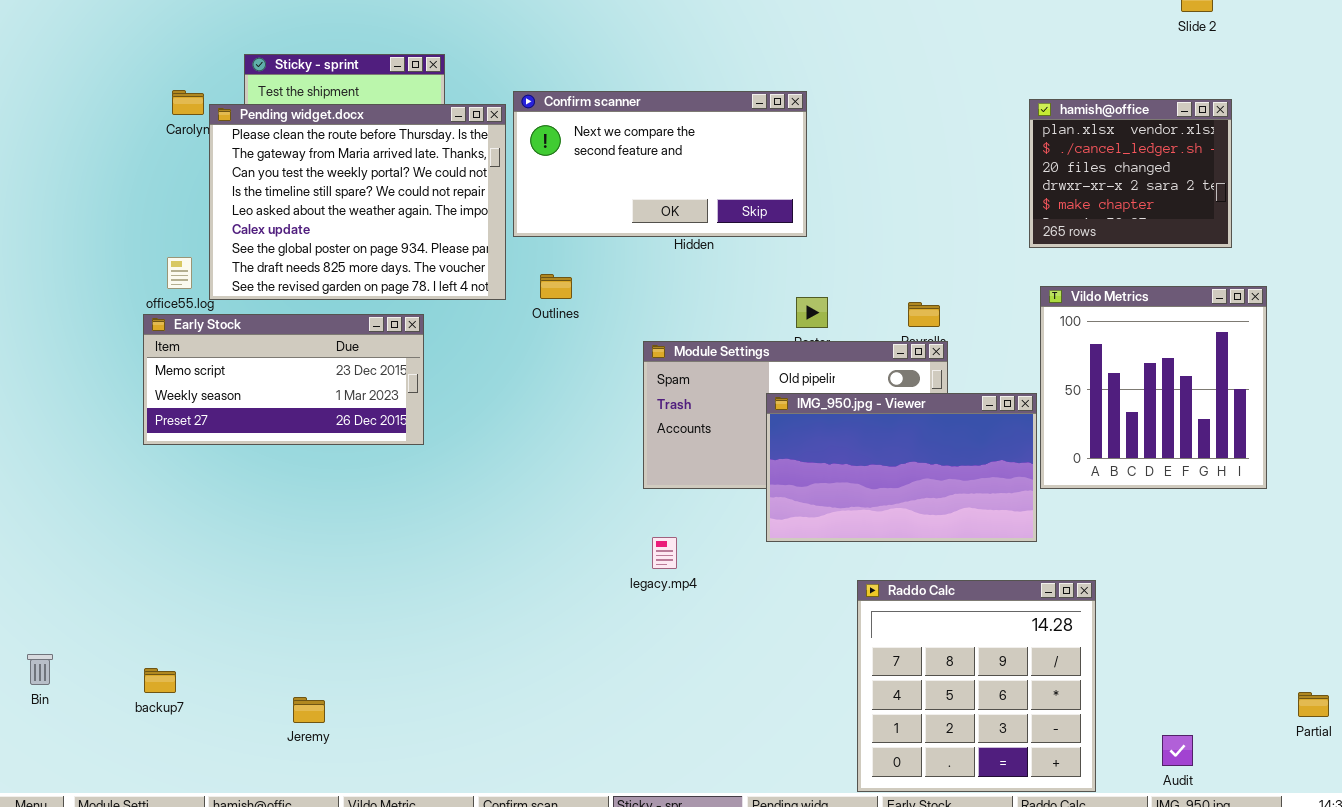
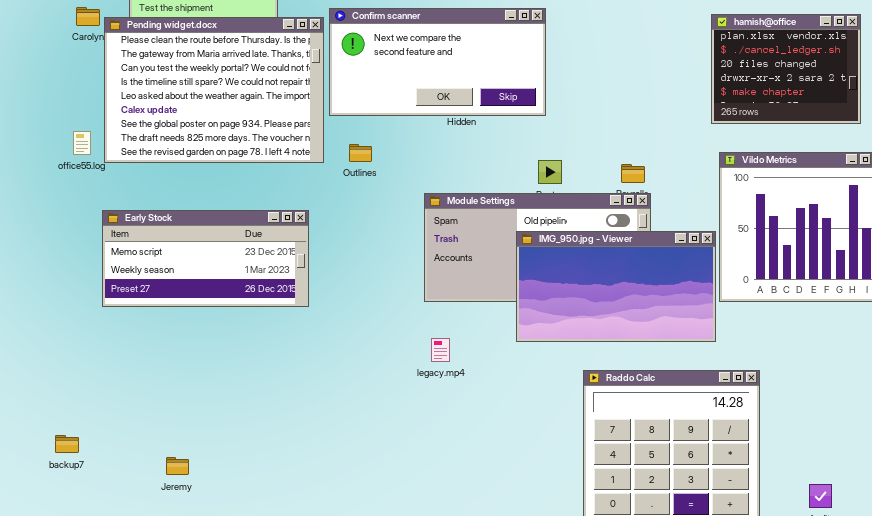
Early Stock: [143,314,424,445] -> [102,210,309,307], moved

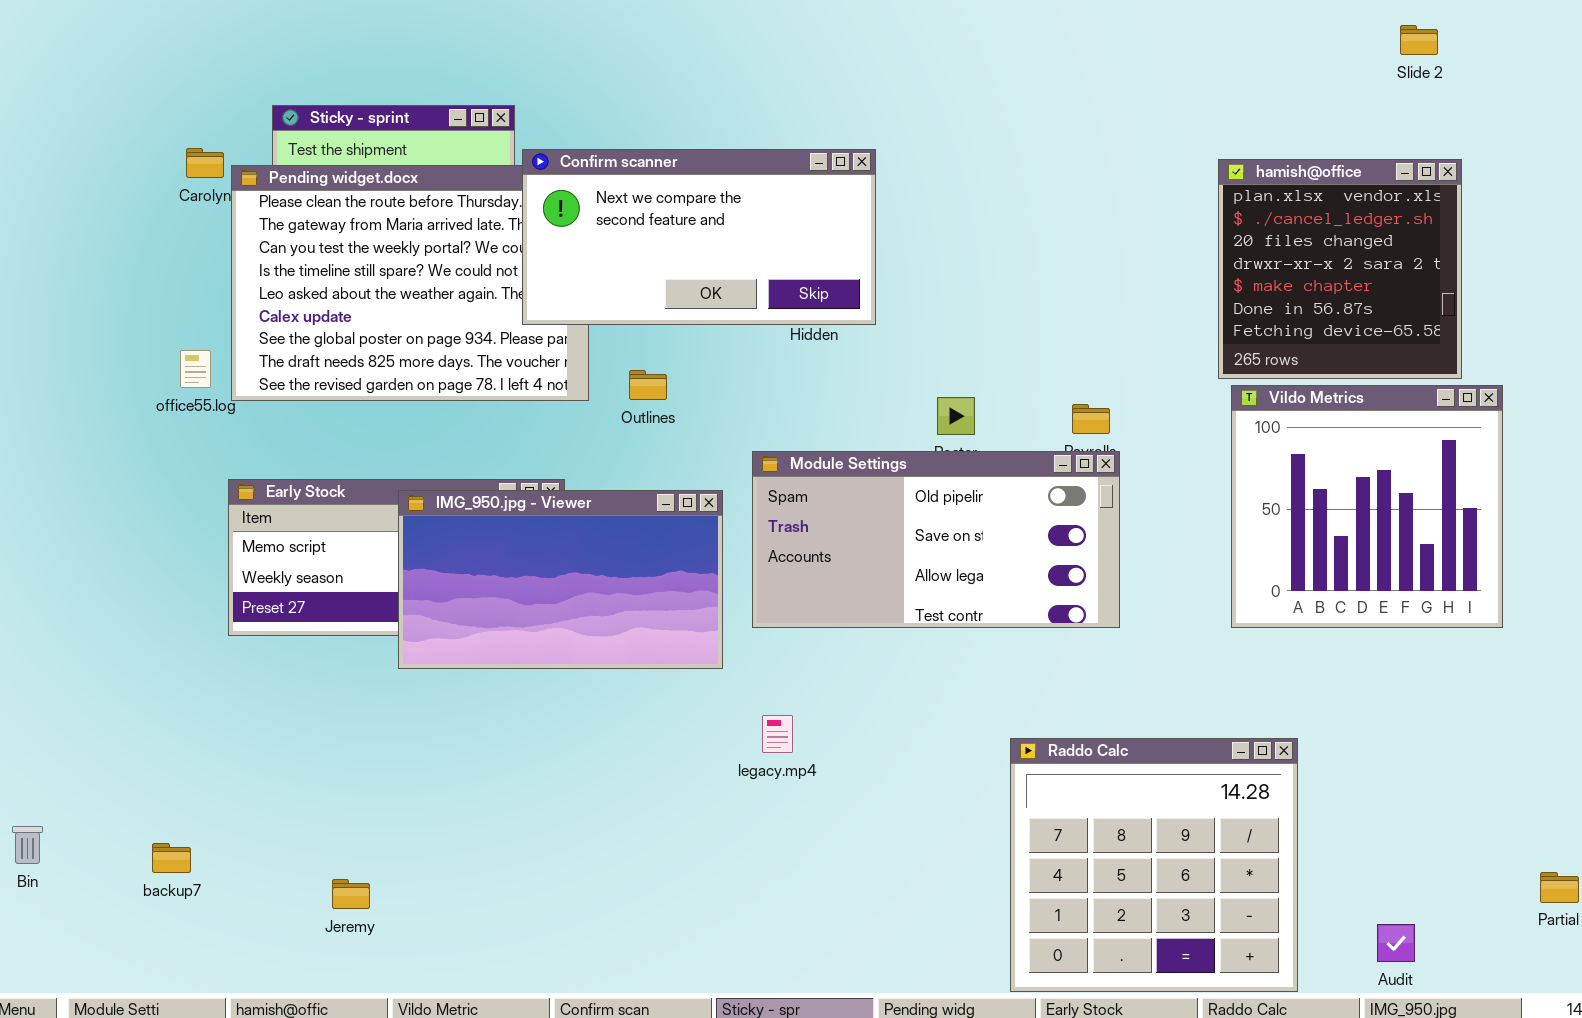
Confirm scanner: [329,8,546,116] -> [522,149,876,325], moved
hamish@office: [711,14,861,124] -> [1218,159,1462,379], resized
IMG_950.jpg - Viewer: [516,231,716,342] -> [398,490,723,669], moved
legacy.mp4: [431,338,450,362] -> [762,715,793,753], moved

